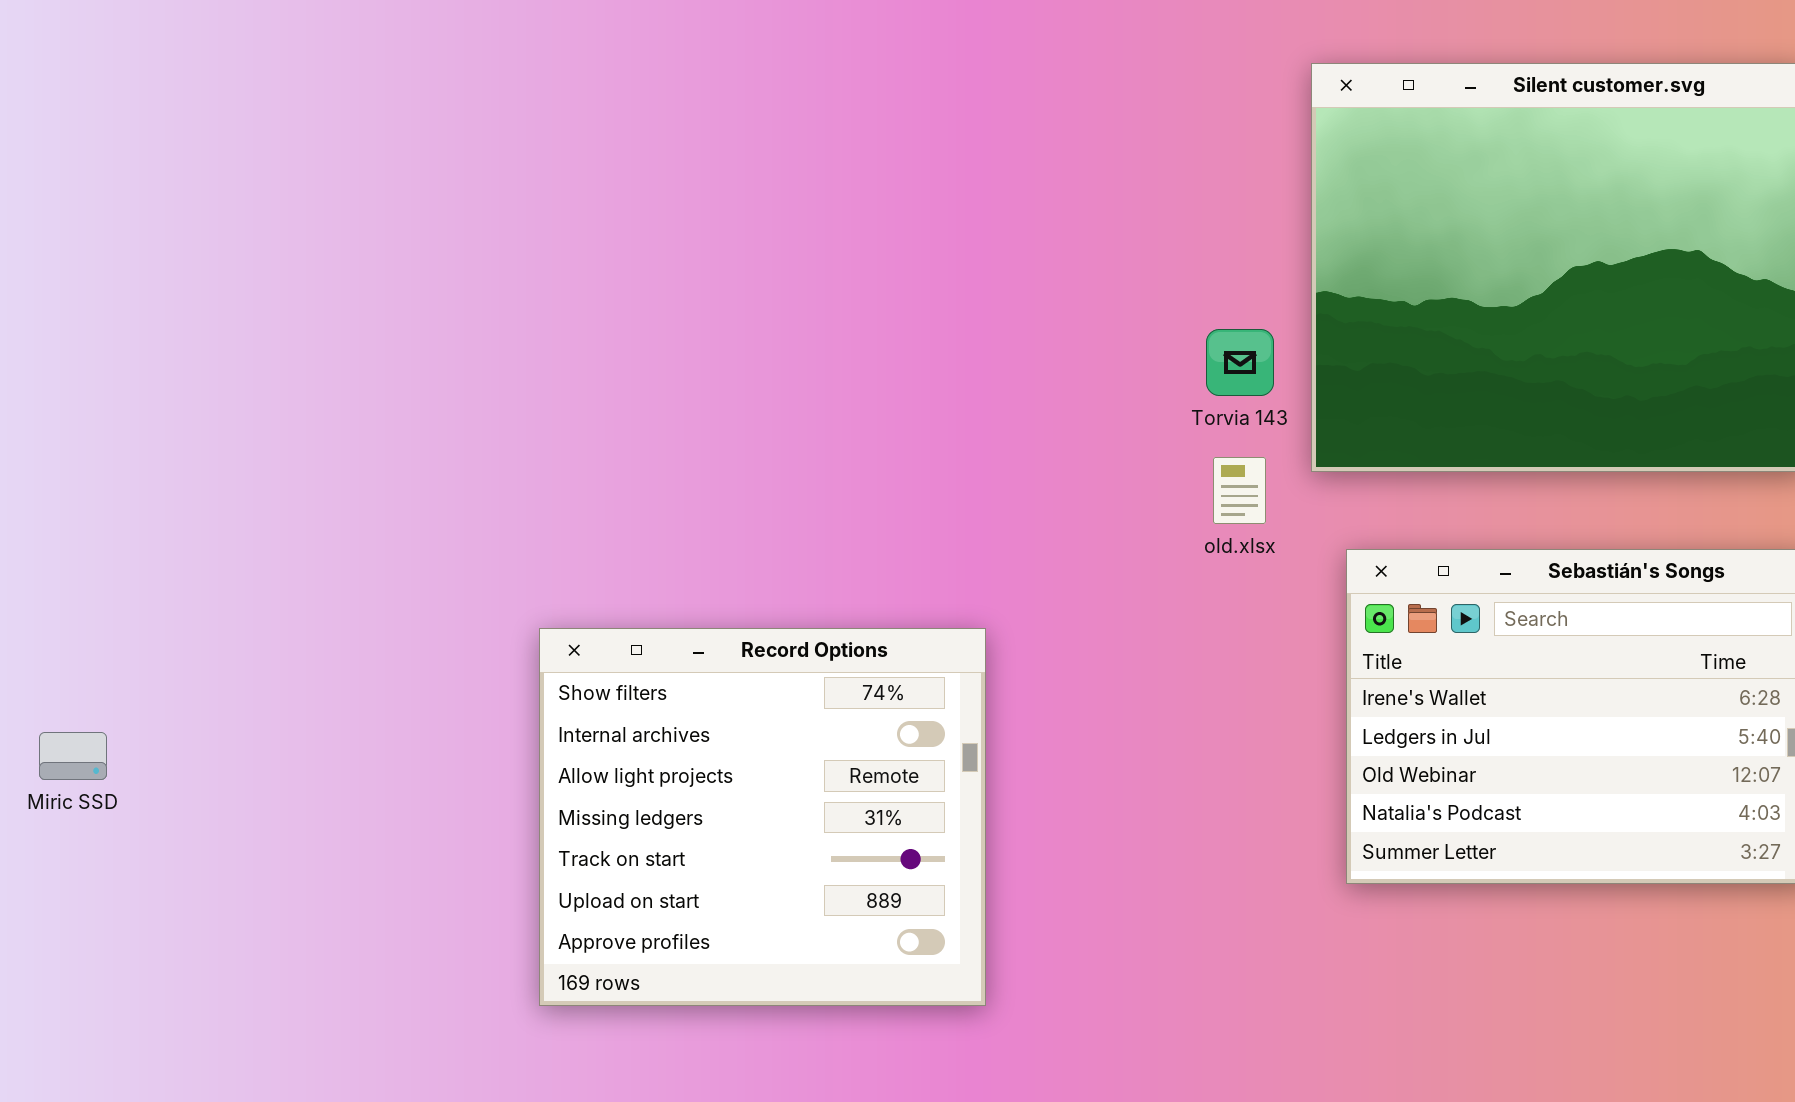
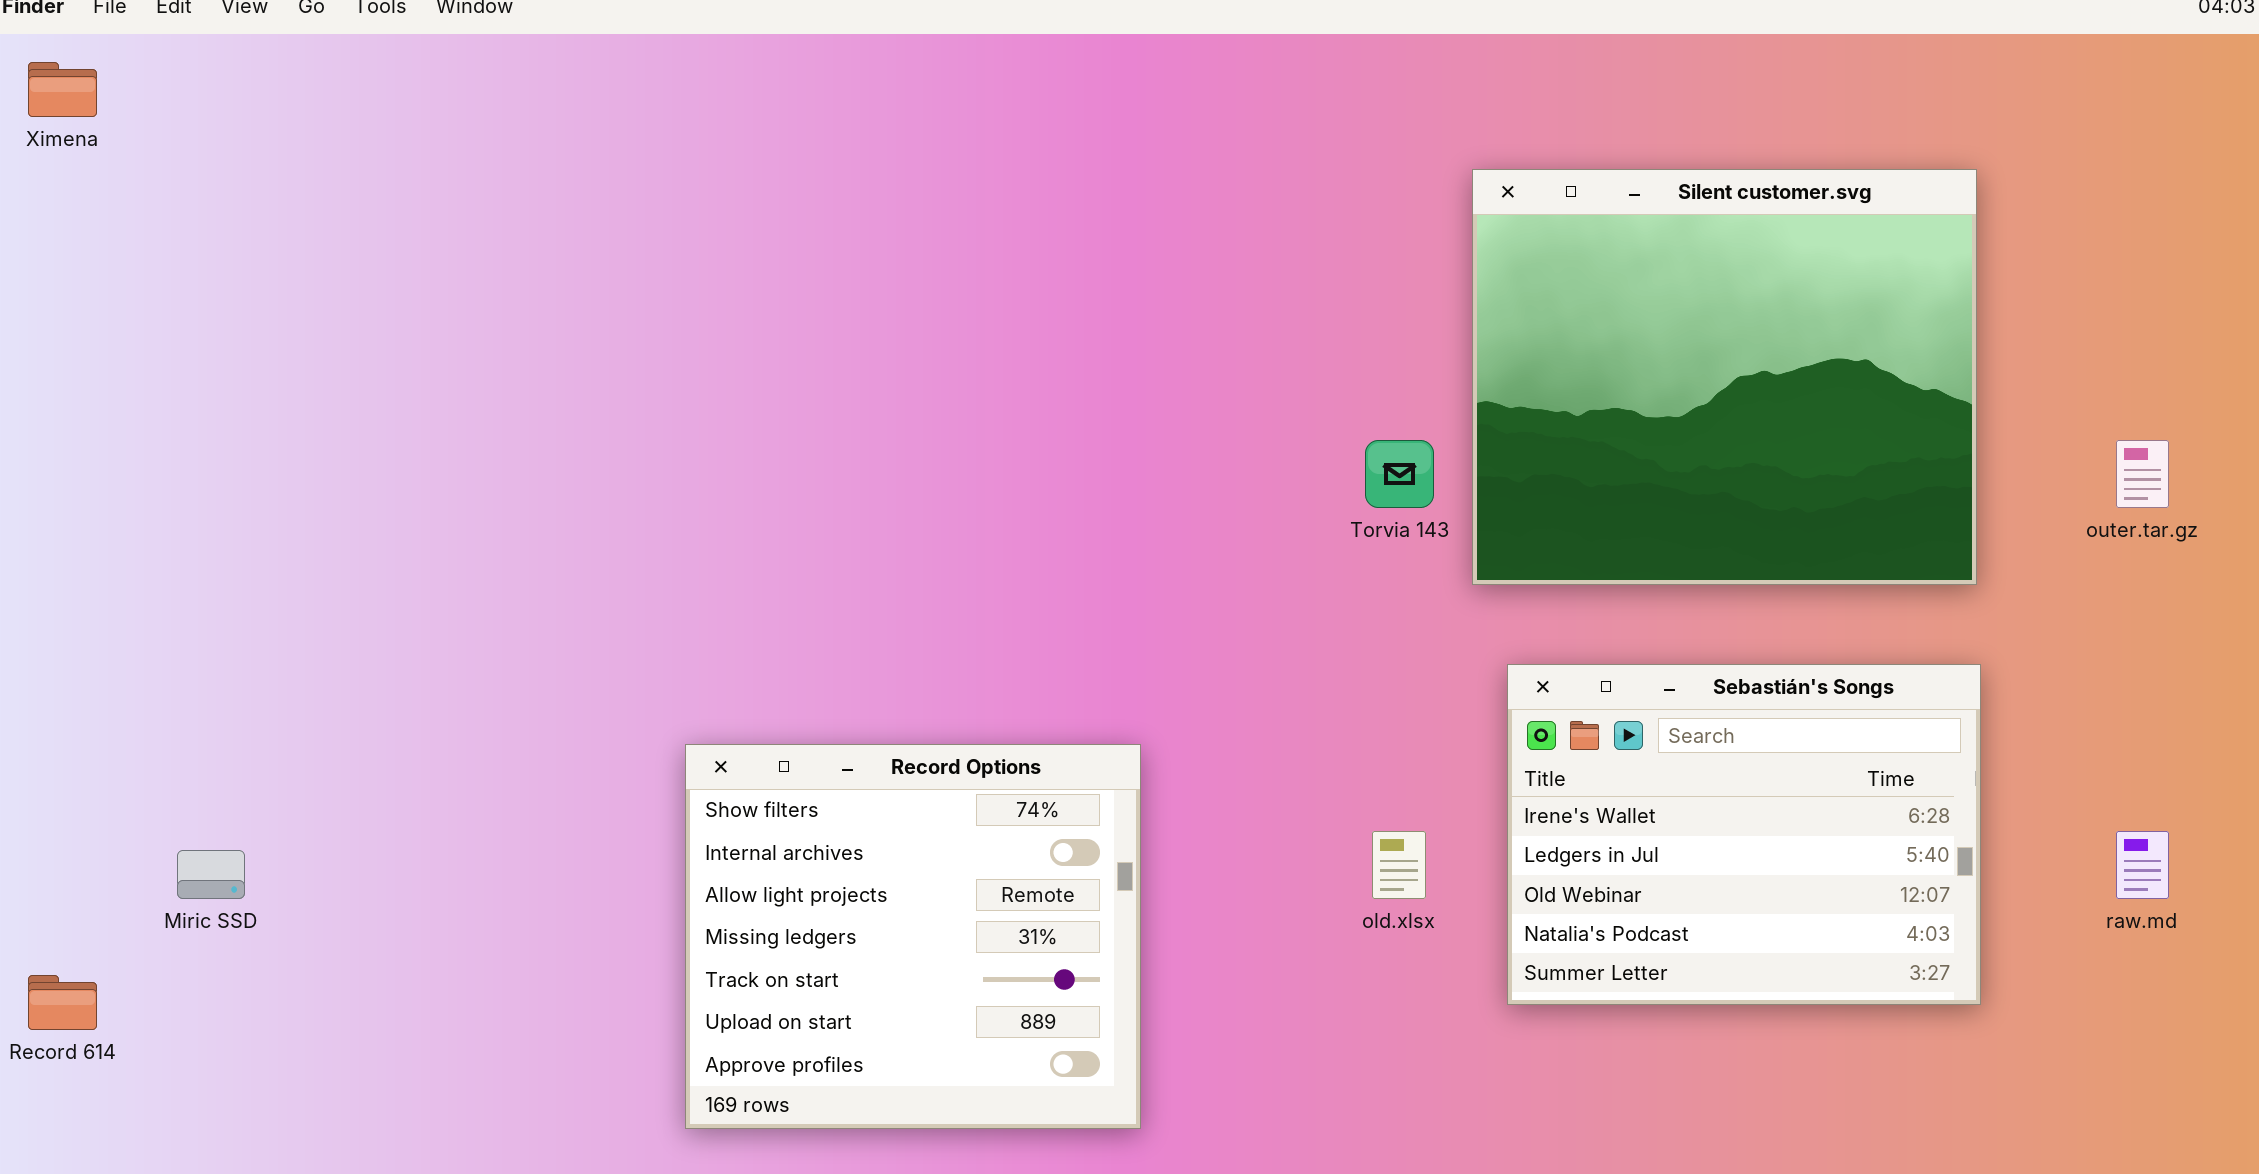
old.xlsx: [1213,457,1266,524] -> [1372,831,1426,899], moved

